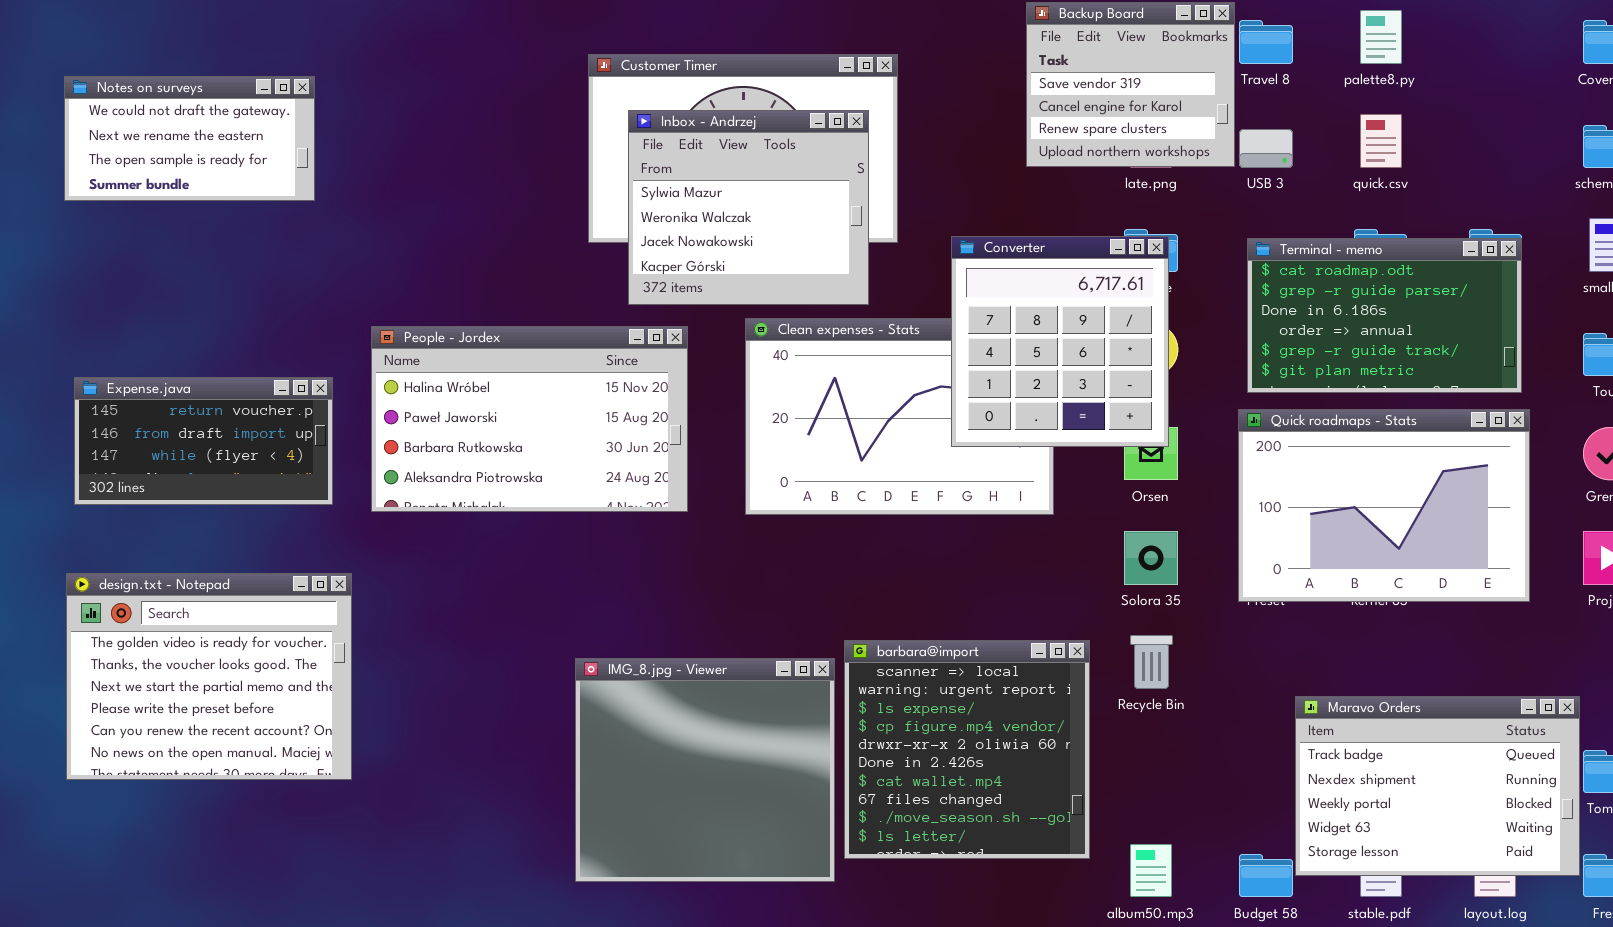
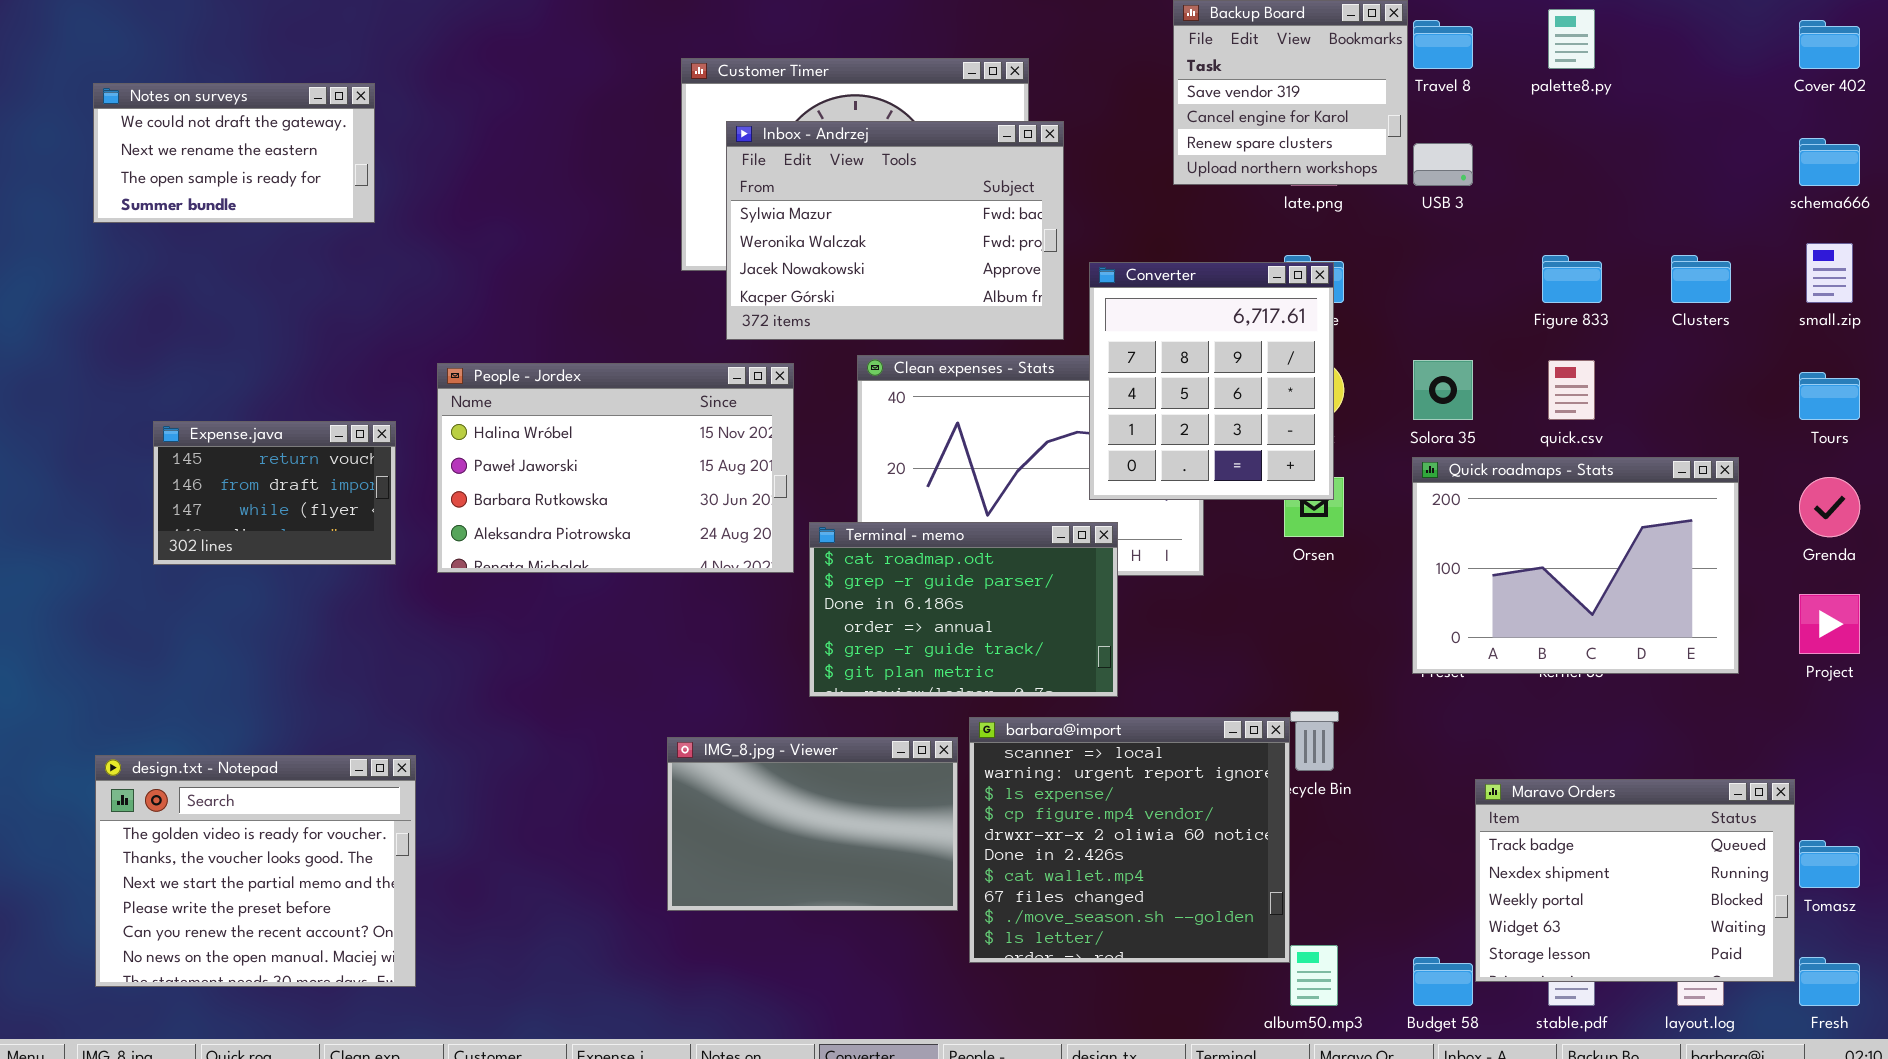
Inbox - Andrzej: [628,110,869,305] -> [726,121,1064,340], resized
quick.csv: [1360,114,1402,168] -> [1548,360,1595,420], moved
Terminal - memo: [1247,238,1522,393] -> [809,522,1118,697], moved
Expense.java: [74,377,333,505] -> [153,421,396,565], resized
Solora 35: [1124,531,1178,585] -> [1413,360,1473,420], moved
design.txt - Notepad: [66,573,352,780] -> [95,755,416,987], moved
barbara@import: [844,640,1090,859] -> [969,717,1290,963], resized
IMG_8.jpg - Viewer: [575,658,835,882] -> [667,737,958,911], resized

